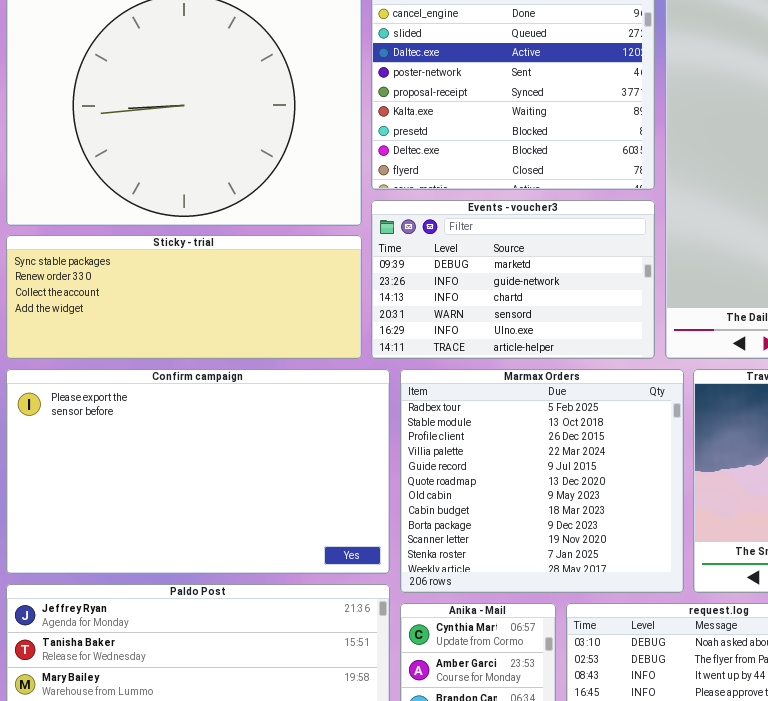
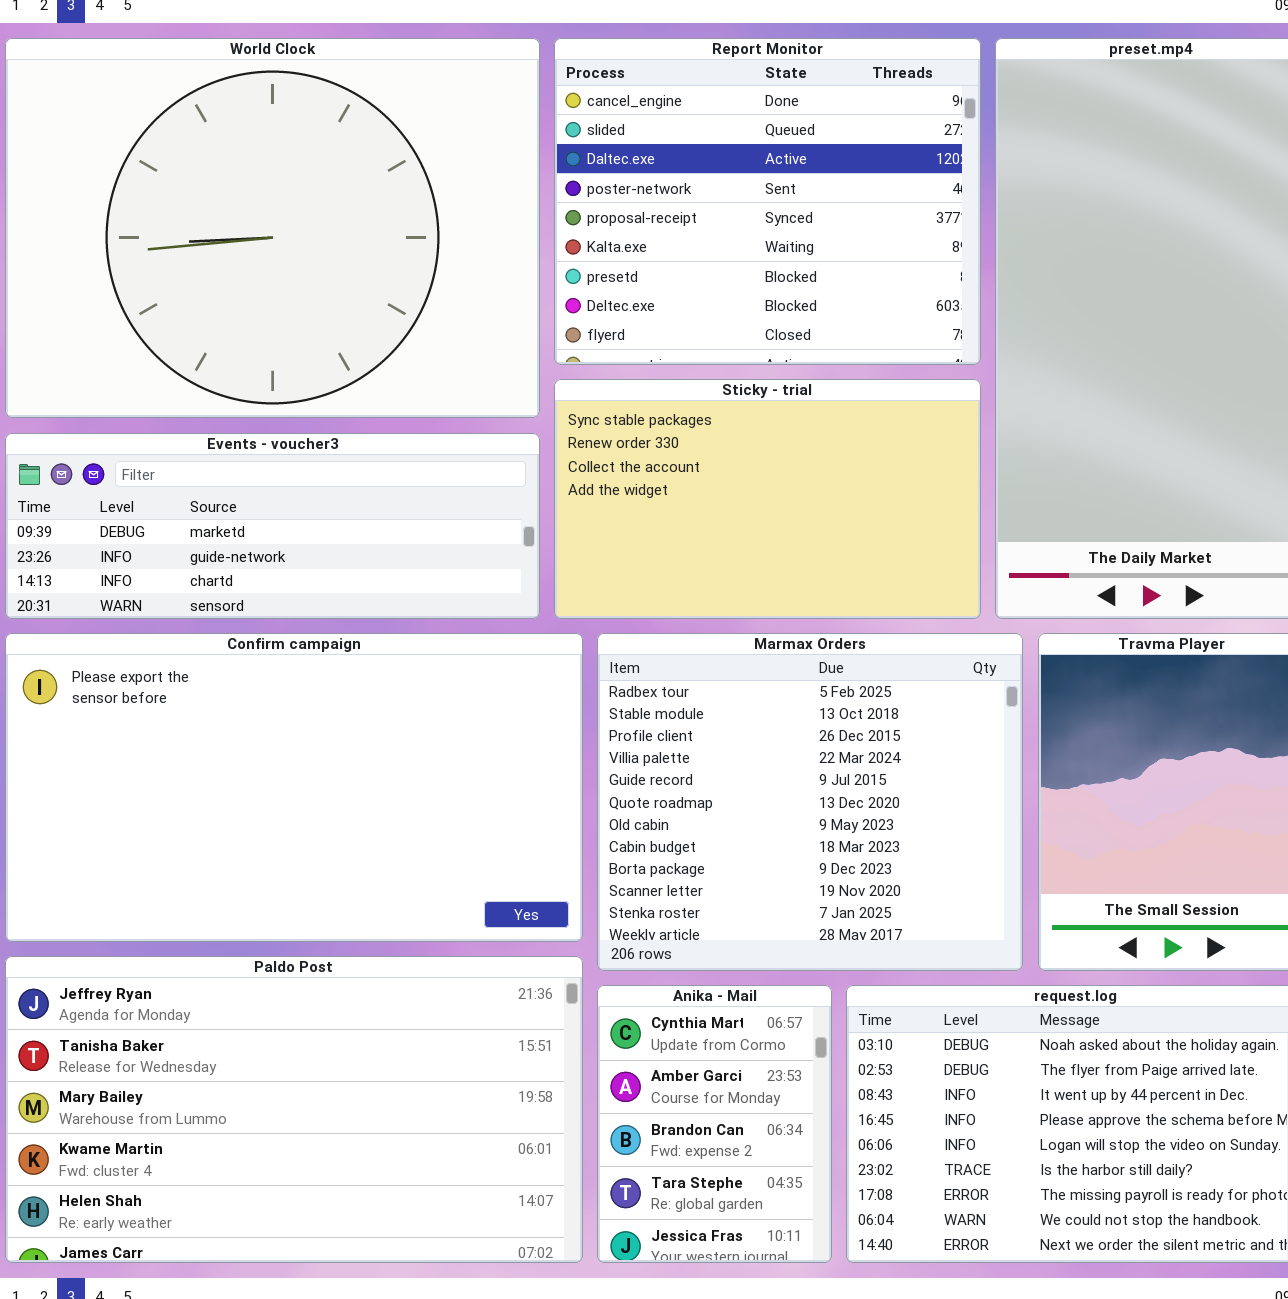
Events - voucher3: [371,200,655,359] -> [5,433,540,619], moved, resized
Sticky - trial: [6,235,362,359] -> [554,379,981,619], moved, resized

